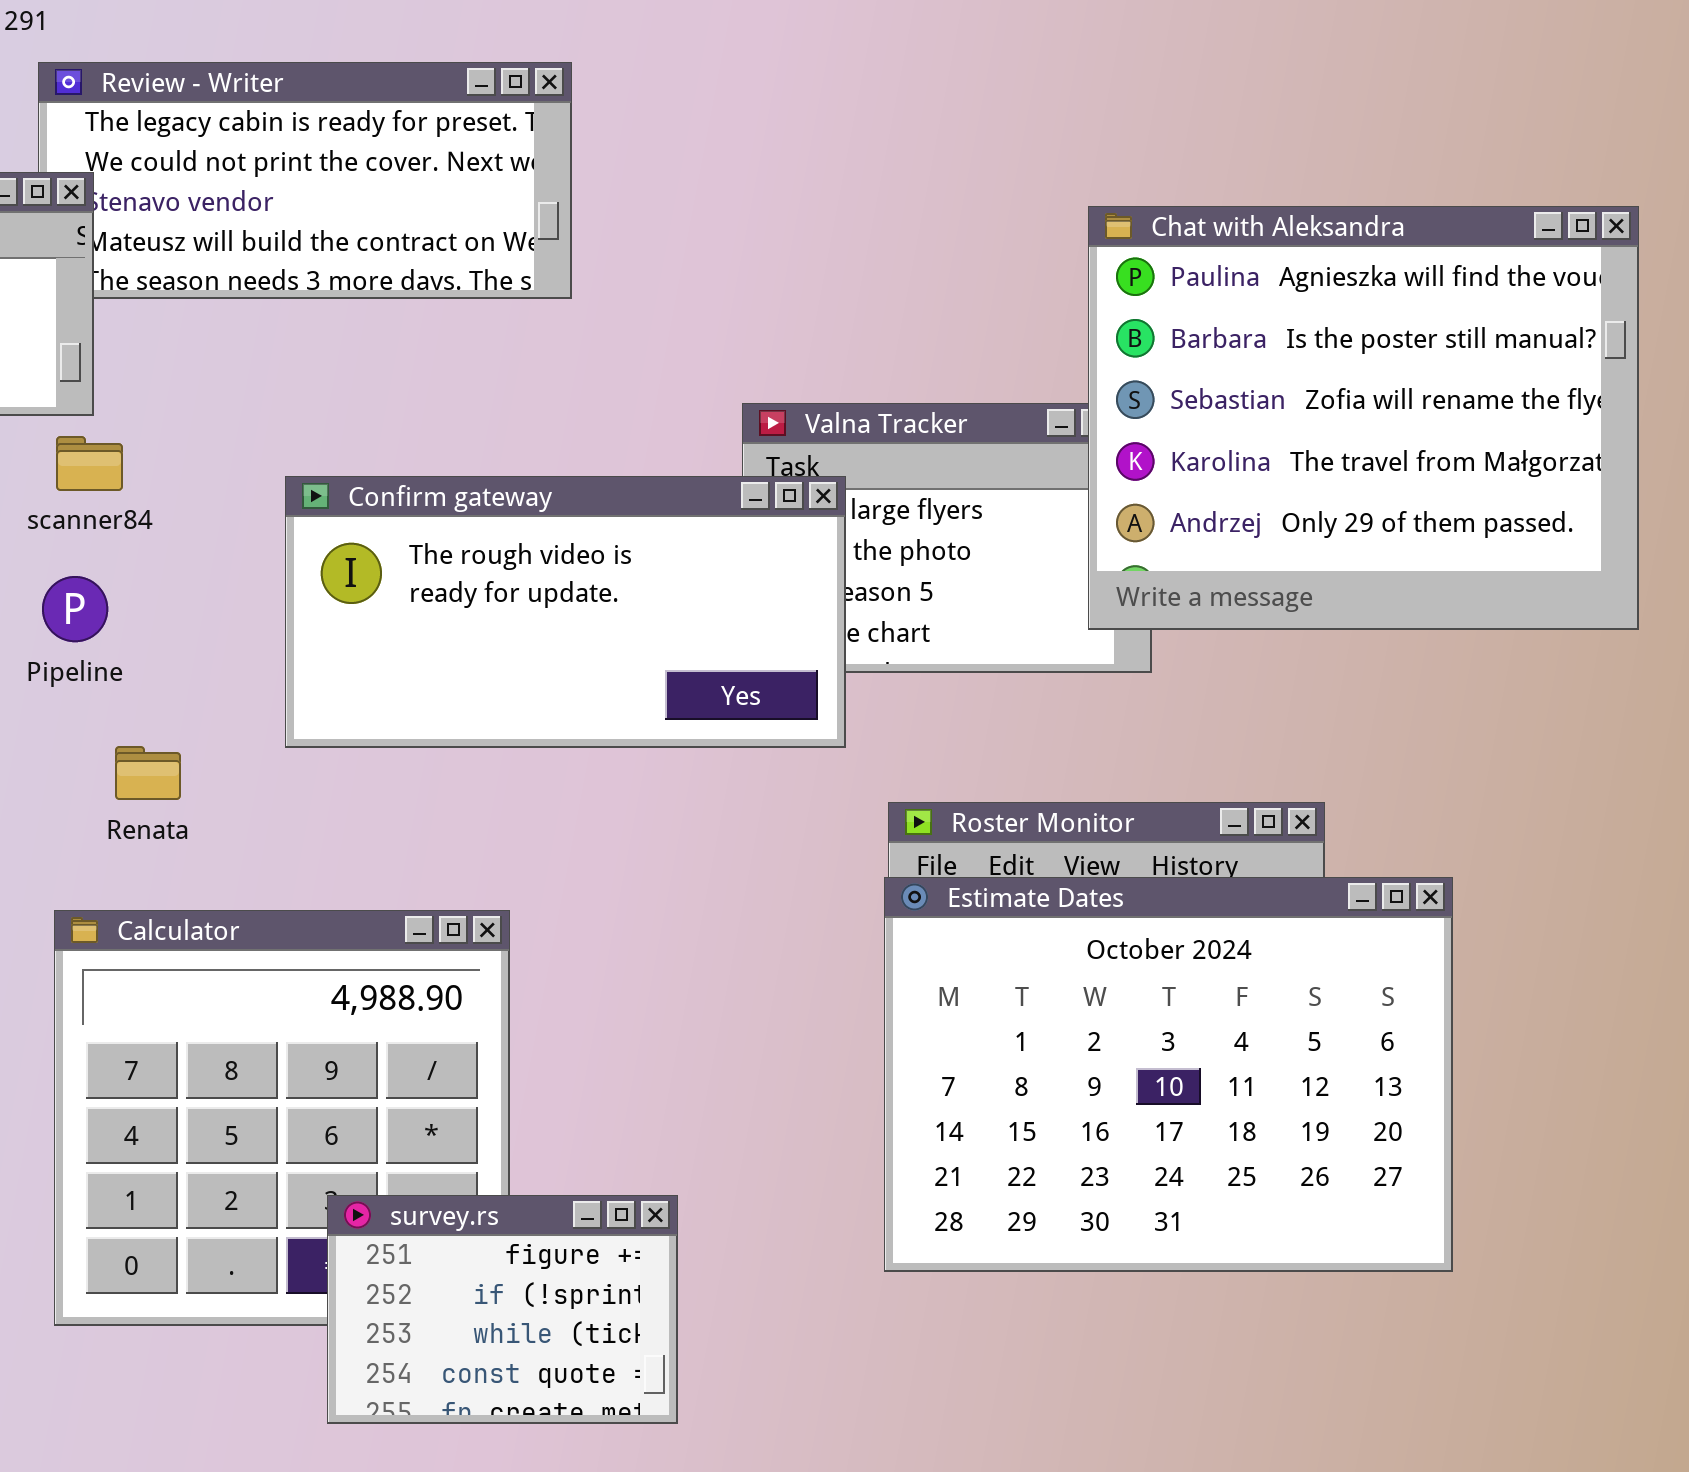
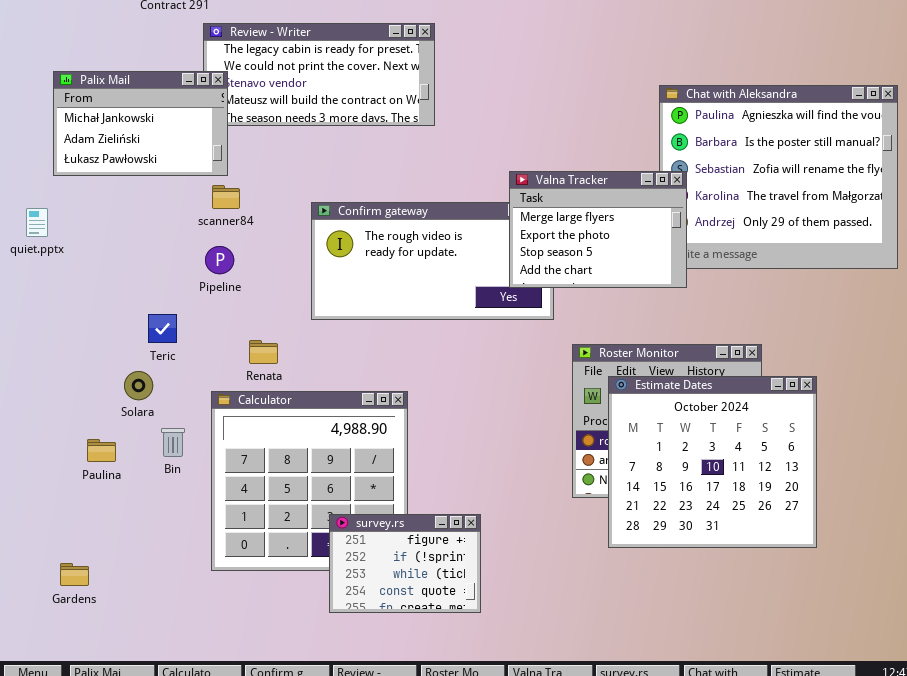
Valna Tracker: [742,403,1152,673] -> [509,171,687,288], raised
Renata: [115,746,181,800] -> [249,340,278,364], moved
Estimate Dates: [884,877,1453,1272] -> [608,376,817,548], resized

